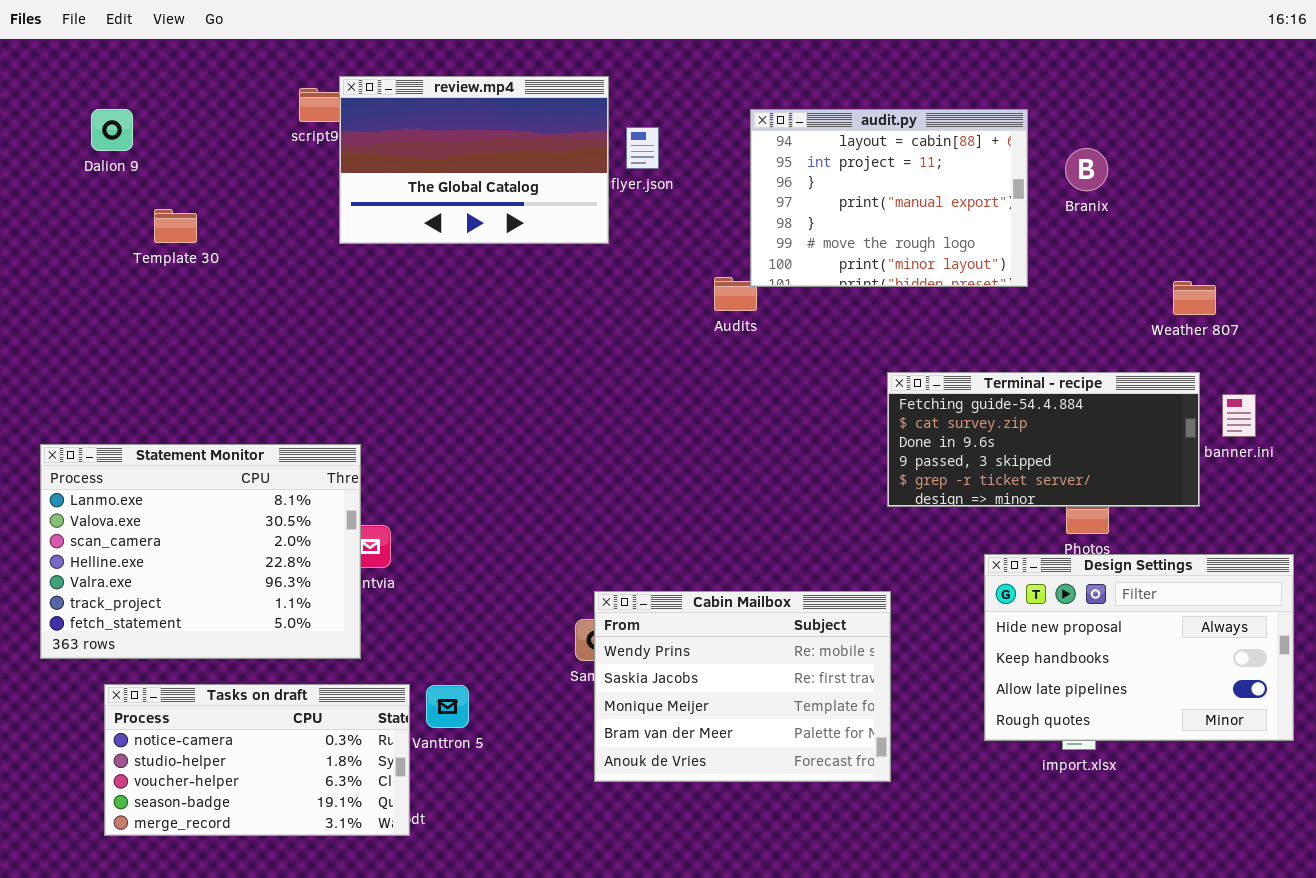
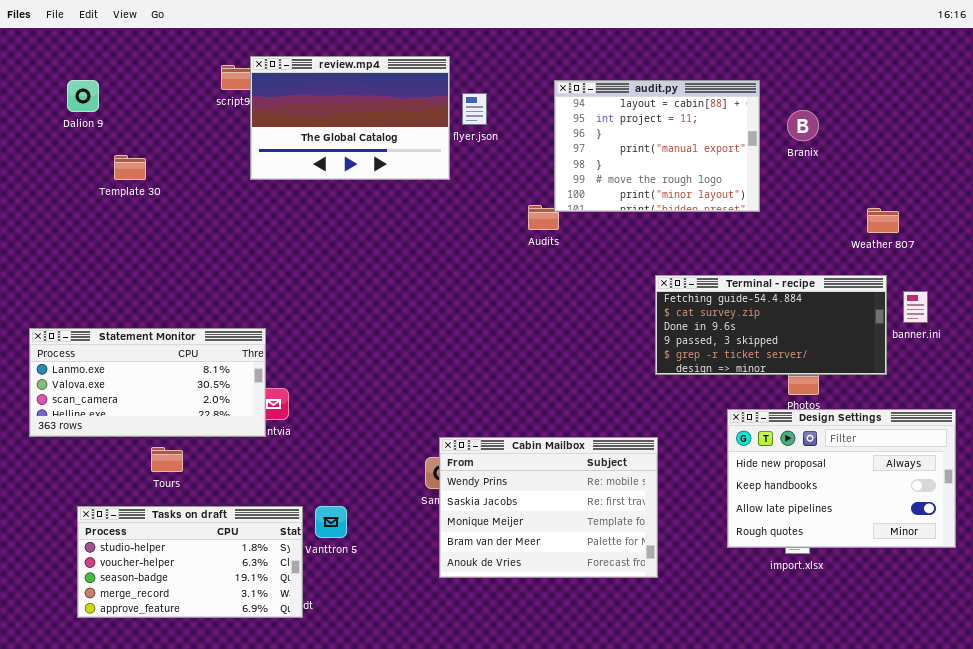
Statement Monitor: [40,444,361,659] -> [29,328,266,437], resized
Tasks on draft: [104,684,410,836] -> [77,506,303,618], scrolled down 1 row

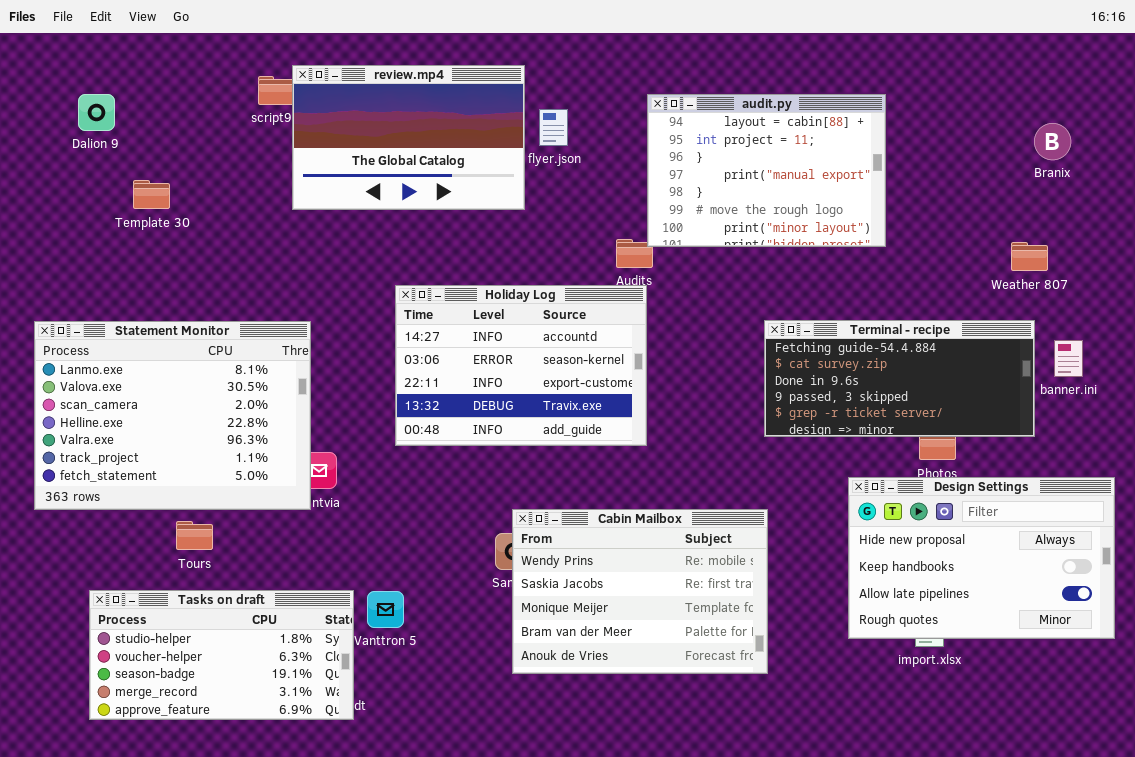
Branix: [787,110,819,141] -> [1034,123,1071,160], moved
Holiday Log: none -> [395,285,647,446], opened
Statement Monitor: [29,328,266,437] -> [34,321,311,510], resized

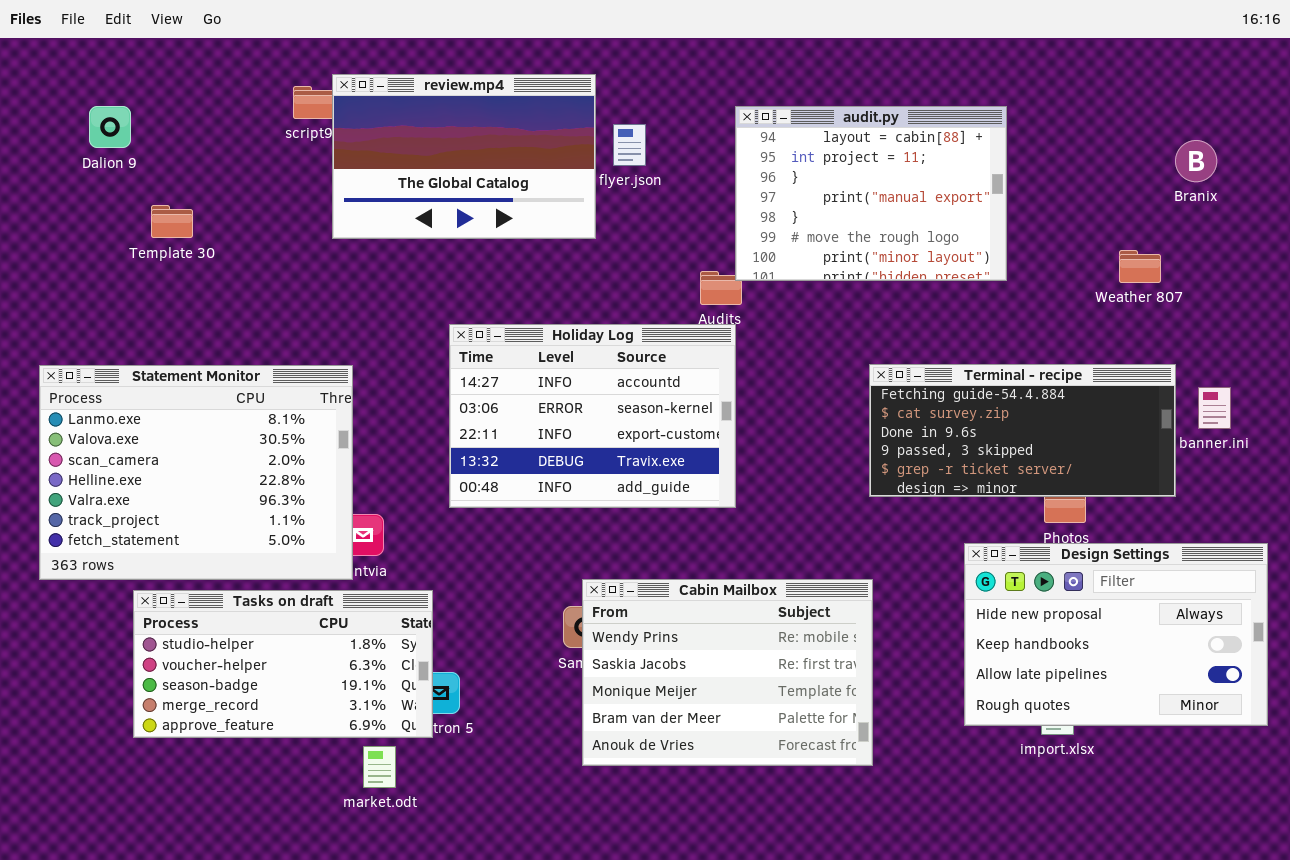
Weather 807: [1011,242,1048,271] -> [1119,250,1161,283], moved
Tasks on draft: [89,590,354,720] -> [133,590,433,738], moved

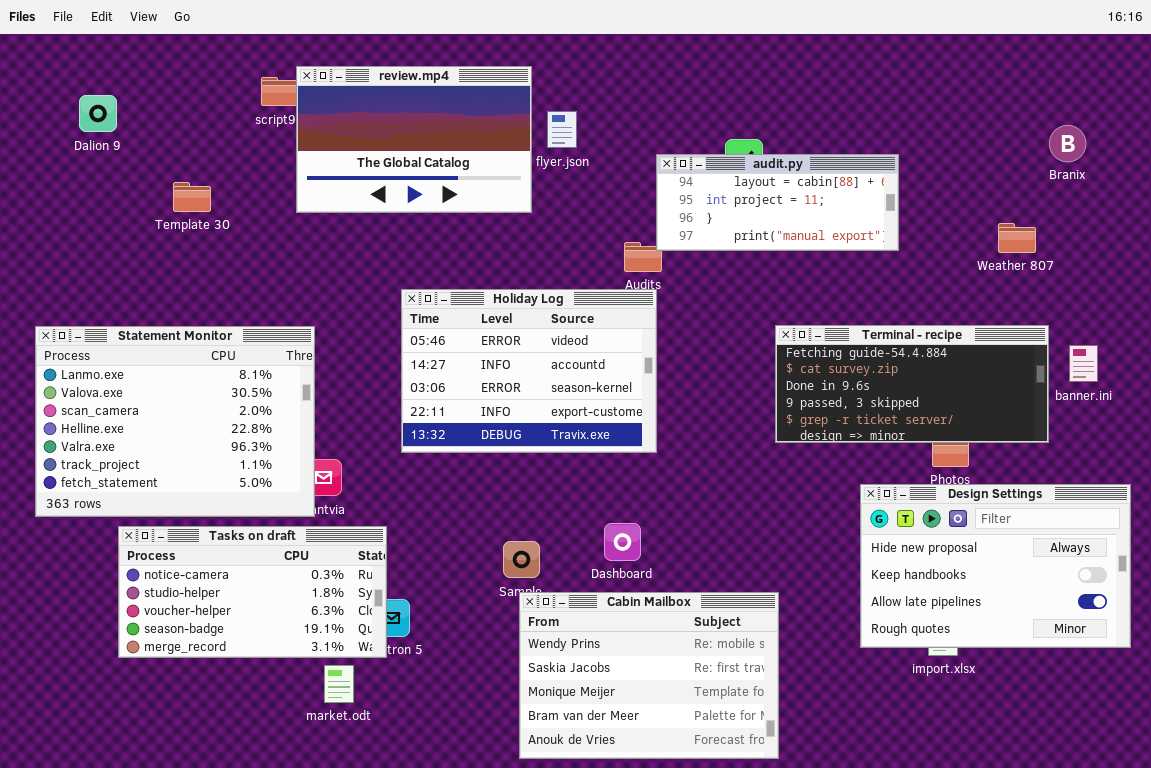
audit.py: [735,106,1007,281] -> [656,154,899,251], resized
Template 30: [151,205,193,238] -> [173,182,211,212], moved
Holiday Log: [449,324,736,508] -> [401,289,657,453], scrolled up 1 row
Cabin Mailbox: [582,579,873,766] -> [519,592,779,759], moved
Tasks on draft: [133,590,433,738] -> [118,526,387,658], scrolled up 1 row

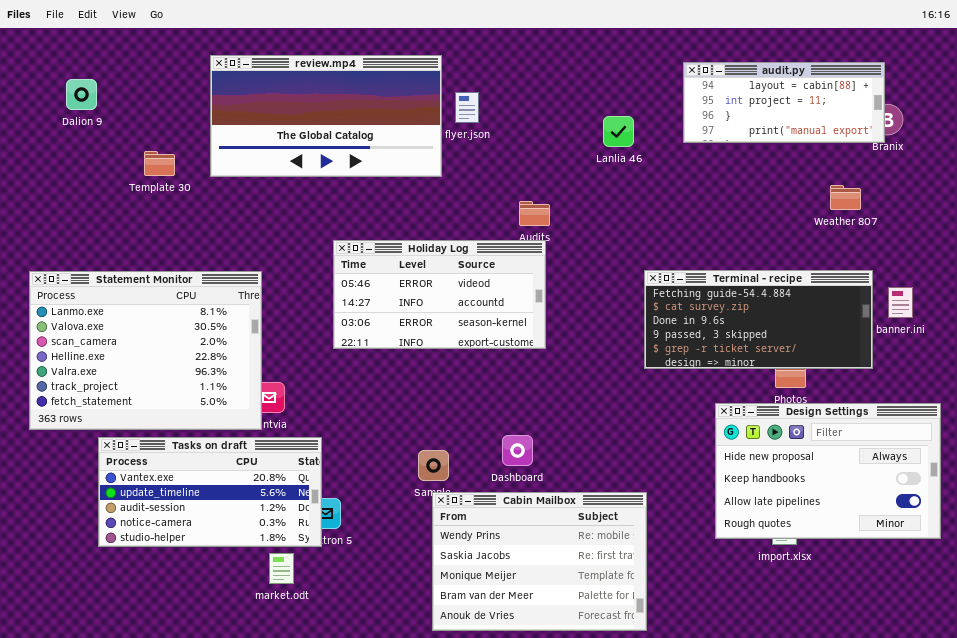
review.mp4: [296,66,532,213] -> [210,55,442,177], resized
audit.py: [656,154,899,251] -> [683,62,885,143], moved
Holiday Log: [401,289,657,453] -> [333,240,546,349], resized
Tasks on draft: [118,526,387,658] -> [98,437,322,547], scrolled up 3 rows

